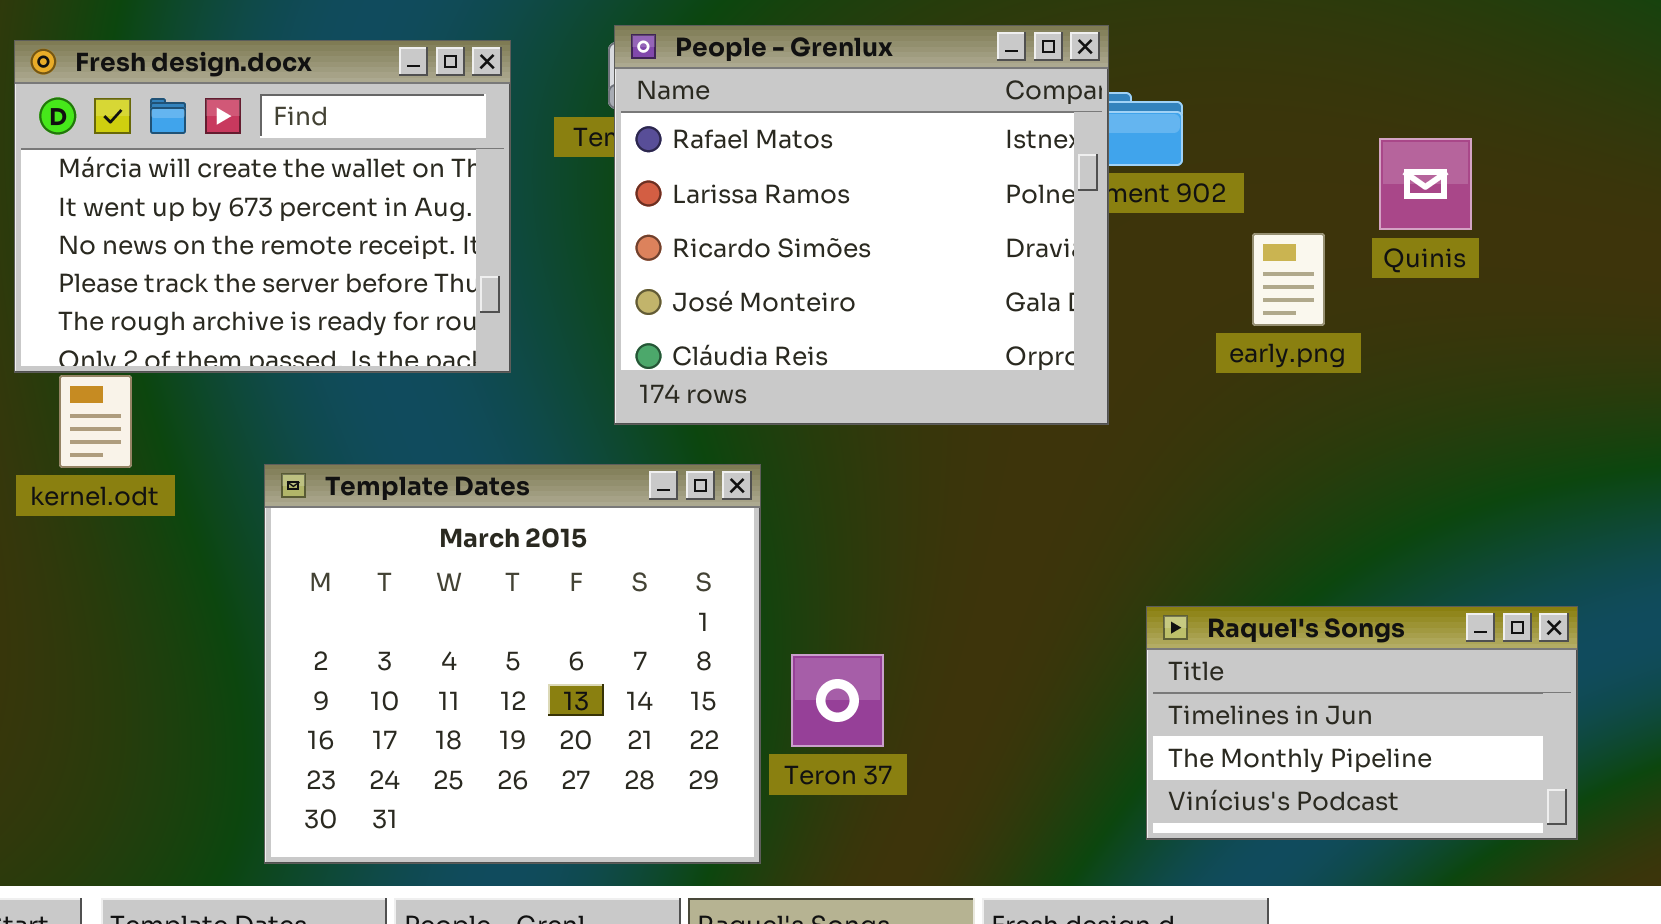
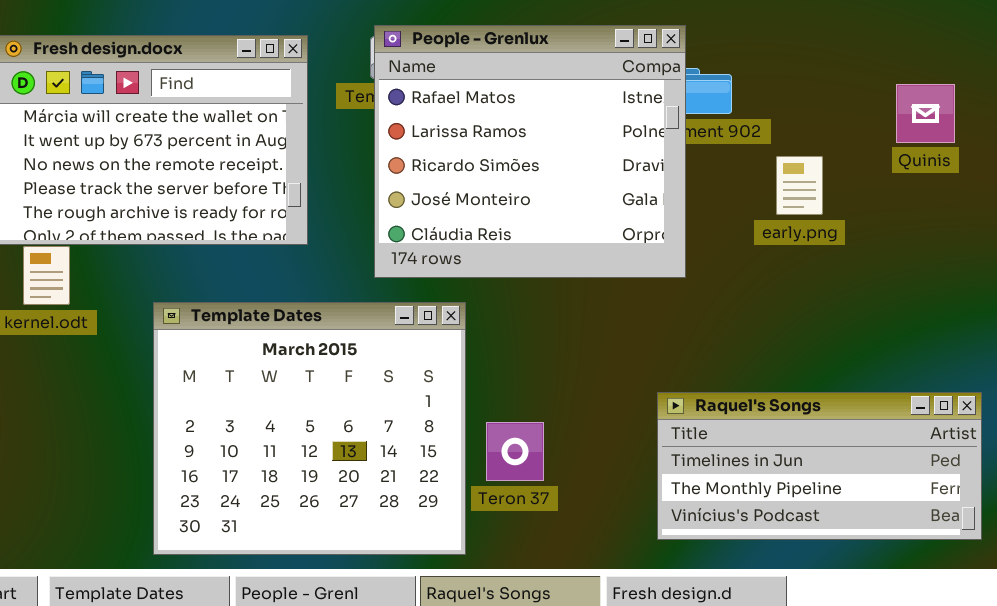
Quinis: [1379,138,1472,230] -> [896,84,955,143], moved
Raquel's Songs: [1146,606,1578,840] -> [657,392,982,540], resized

